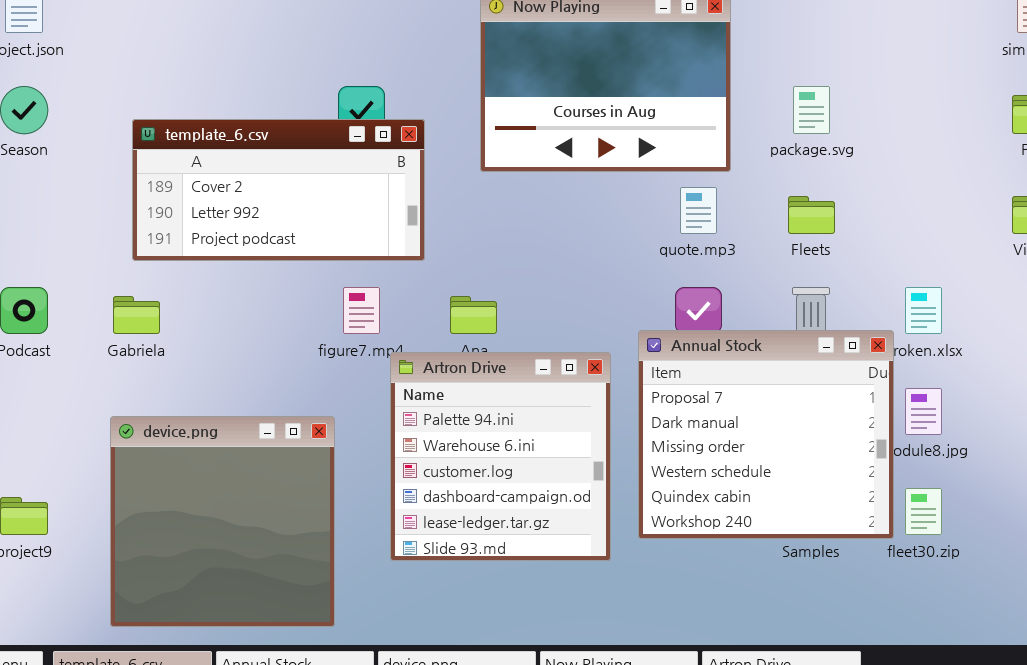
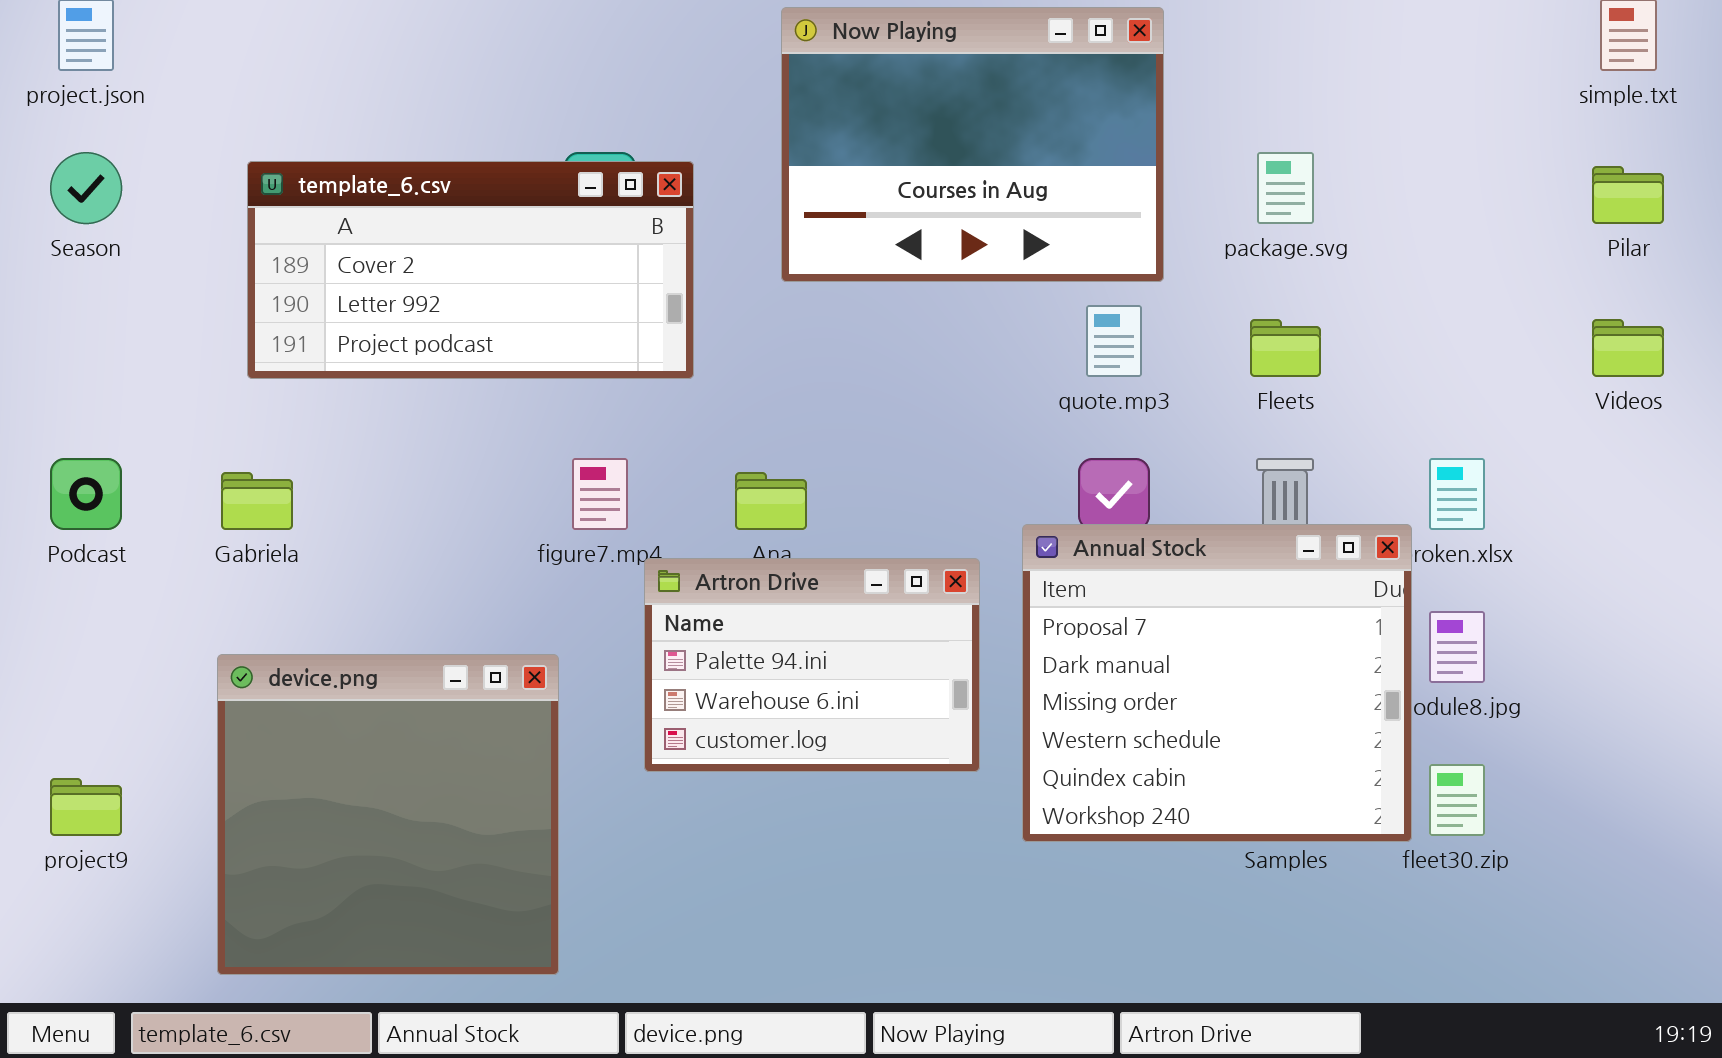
template_6.csv: [132,119,425,261] -> [247,161,694,379], moved
Artron Drive: [390,352,611,561] -> [644,558,980,772], resized

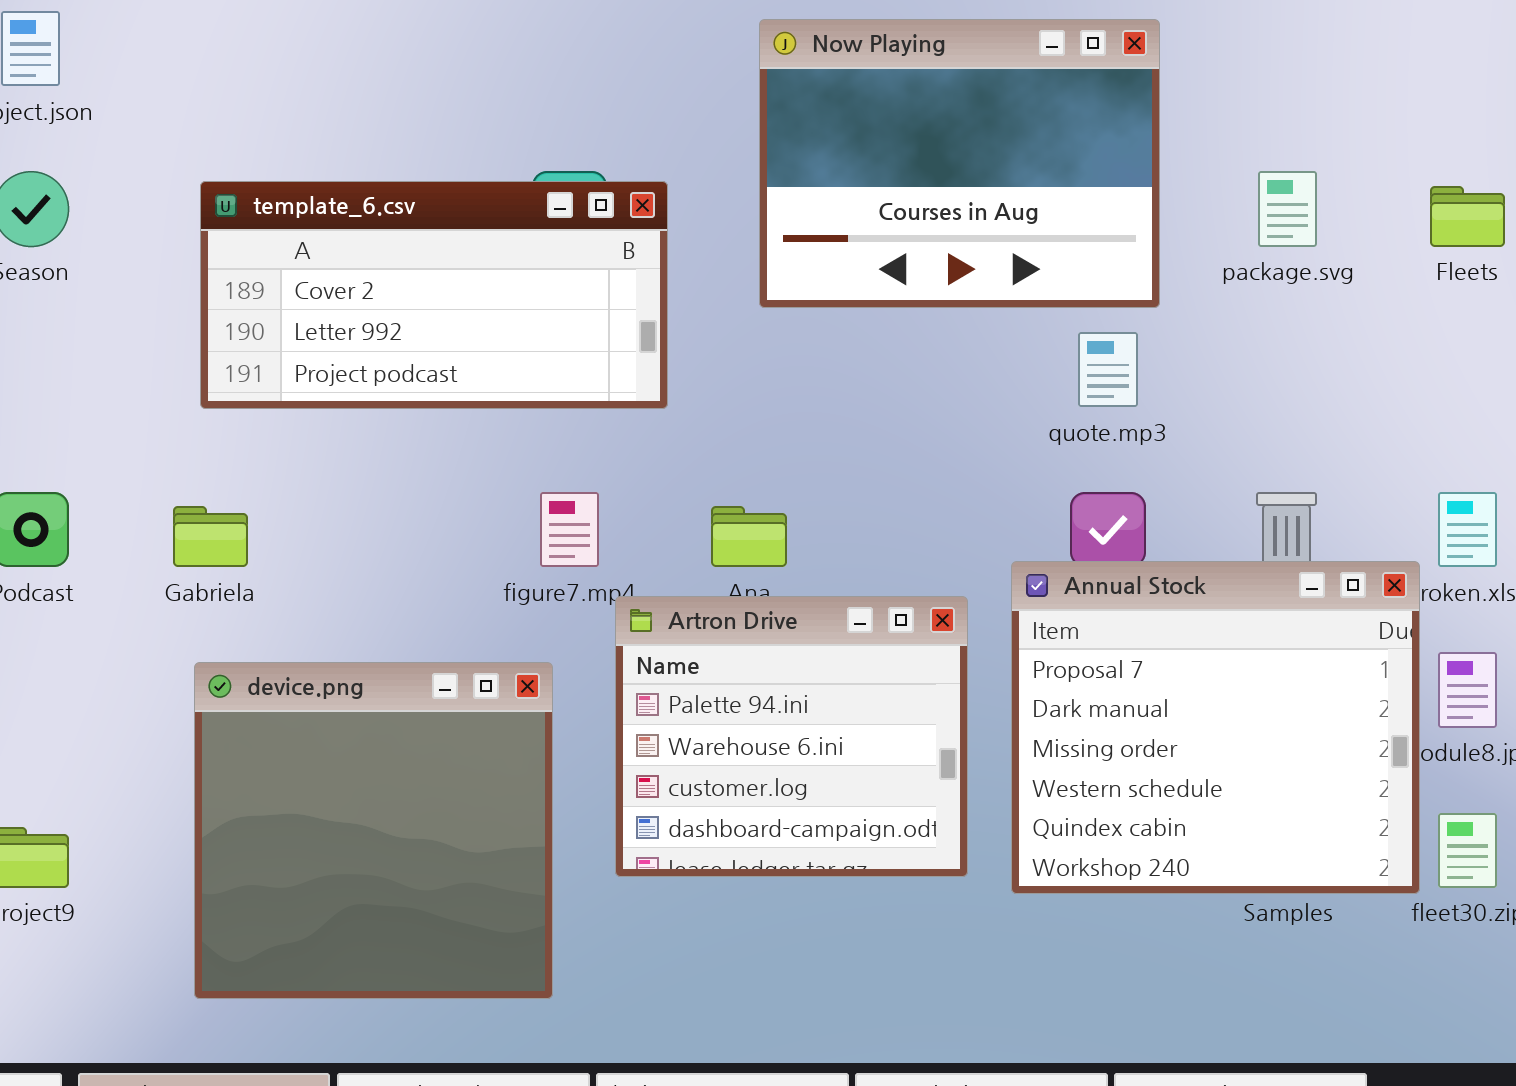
Fleets: [1250,319,1321,377] -> [1430,186,1505,247], moved
Artron Drive: [644,558,980,772] -> [615,596,968,877], resized
device.png: [217,654,559,975] -> [194,662,553,999], moved

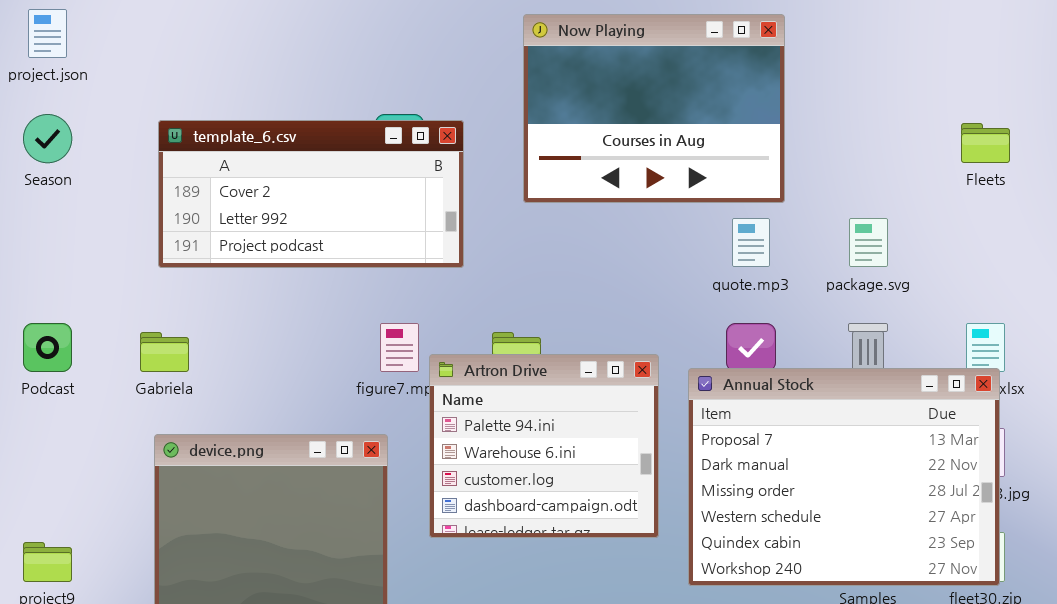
package.svg: [1258,171,1317,247] -> [849,218,888,267], moved
Annual Stock: [1011,561,1420,894] -> [688,368,1000,586], resized
Artron Drive: [615,596,968,877] -> [429,354,659,538], moved

